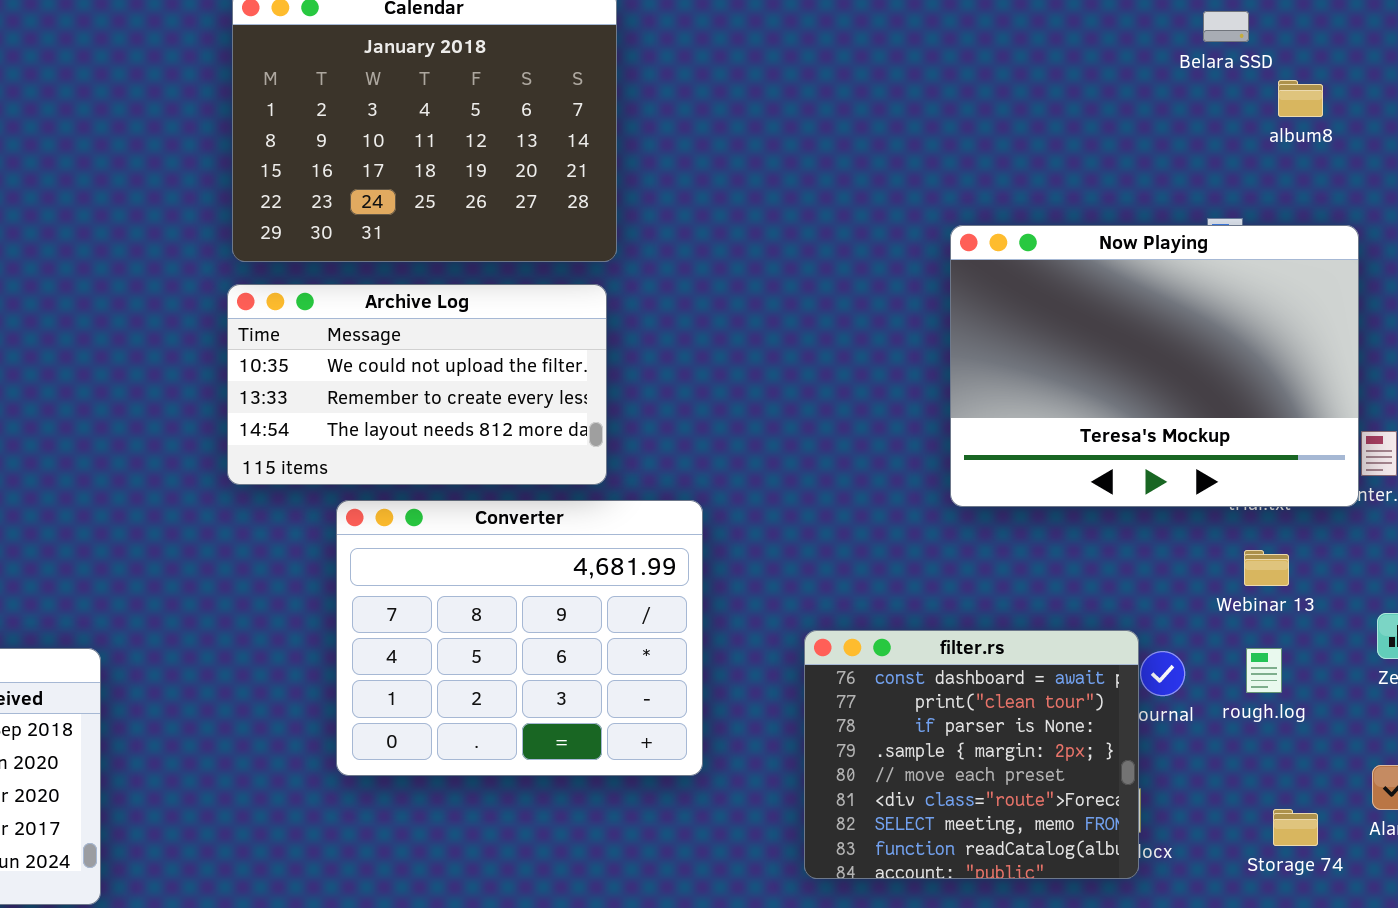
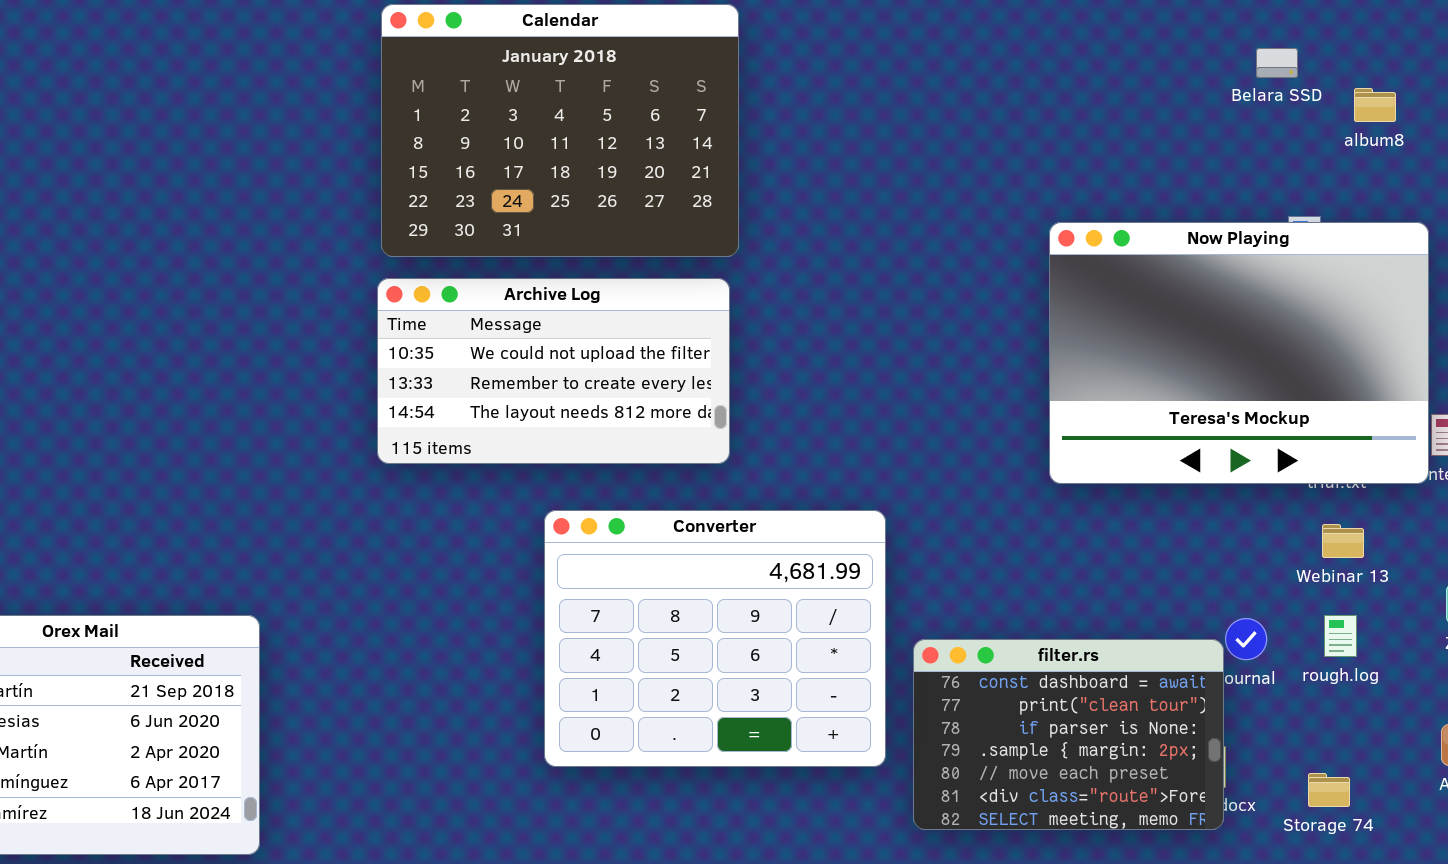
Belara SSD: [1203,11,1249,42] -> [1256,48,1298,78], moved
Converter: [336,500,703,776] -> [544,510,886,767], moved
filter.rs: [804,630,1139,879] -> [913,639,1224,830], resized
Storage 74: [1273,809,1318,846] -> [1308,773,1350,807], moved

